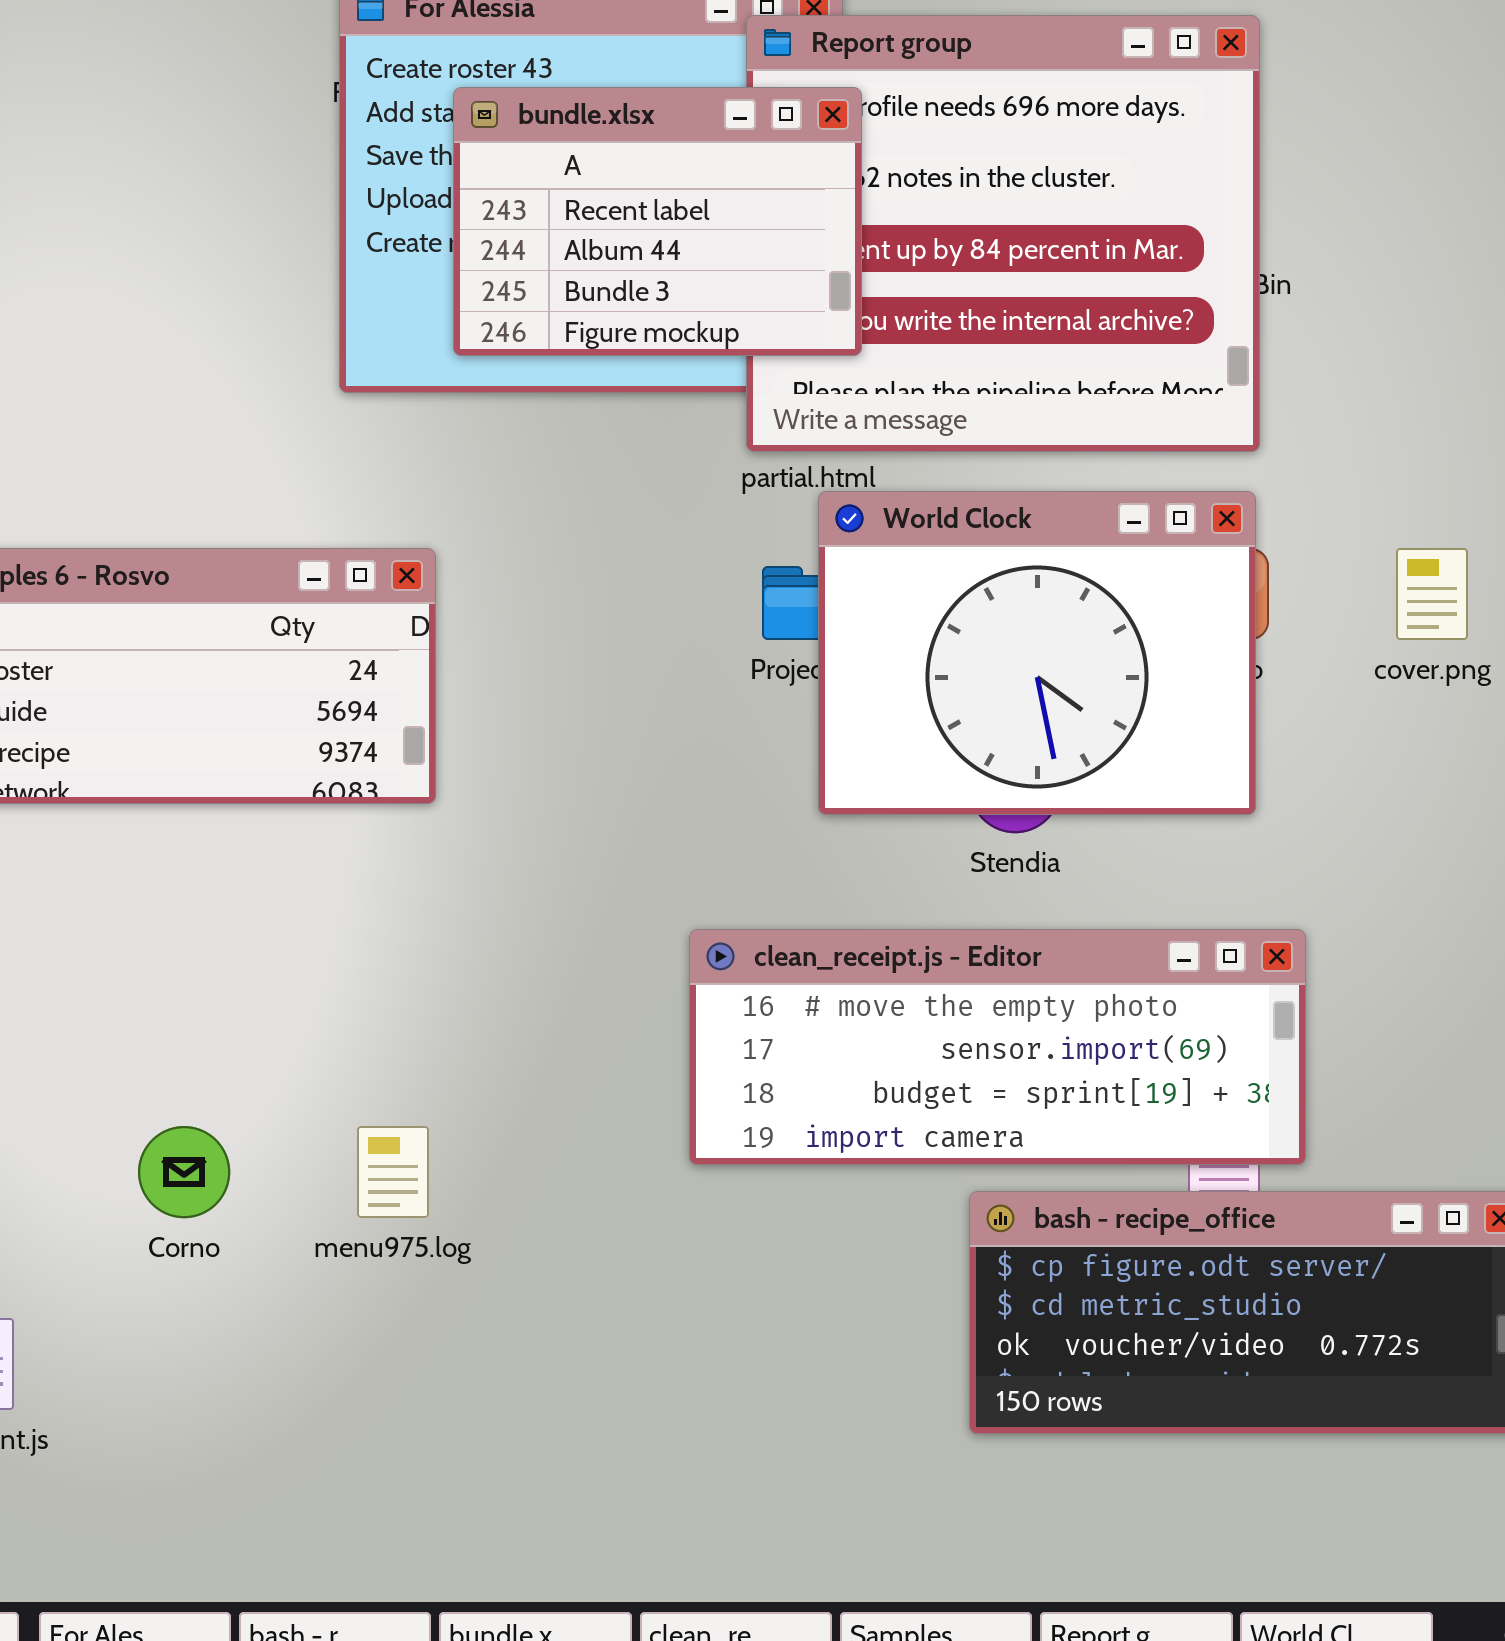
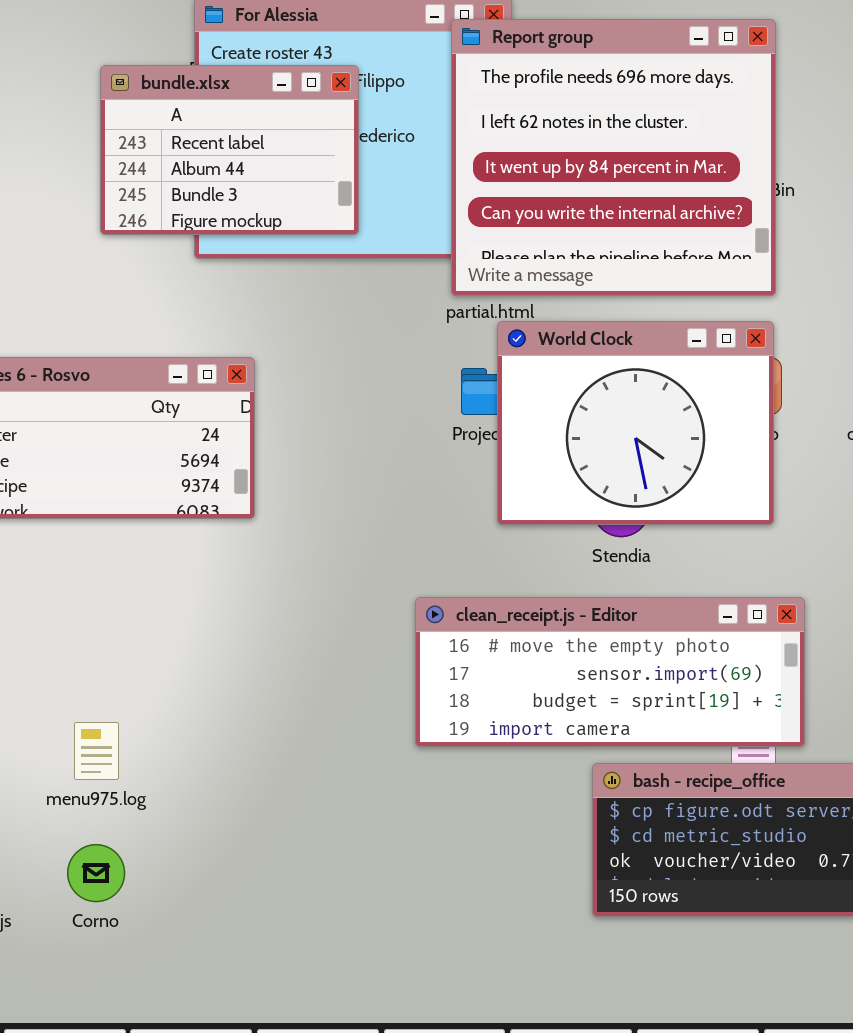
bundle.xlsx: [453,87,862,356] -> [100,65,359,235], moved
Corno: [138,1126,230,1218] -> [67,844,125,902], moved
menu975.log: [357,1126,429,1218] -> [74,722,119,780], moved

